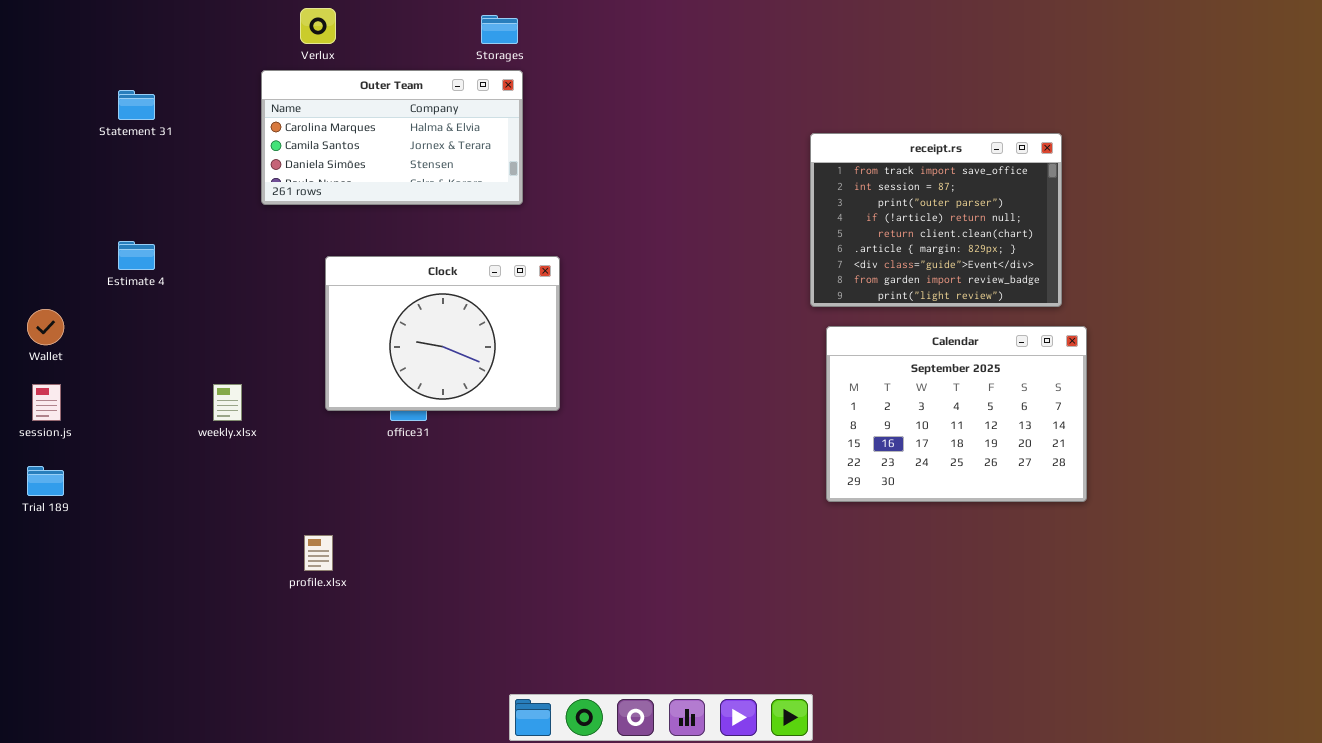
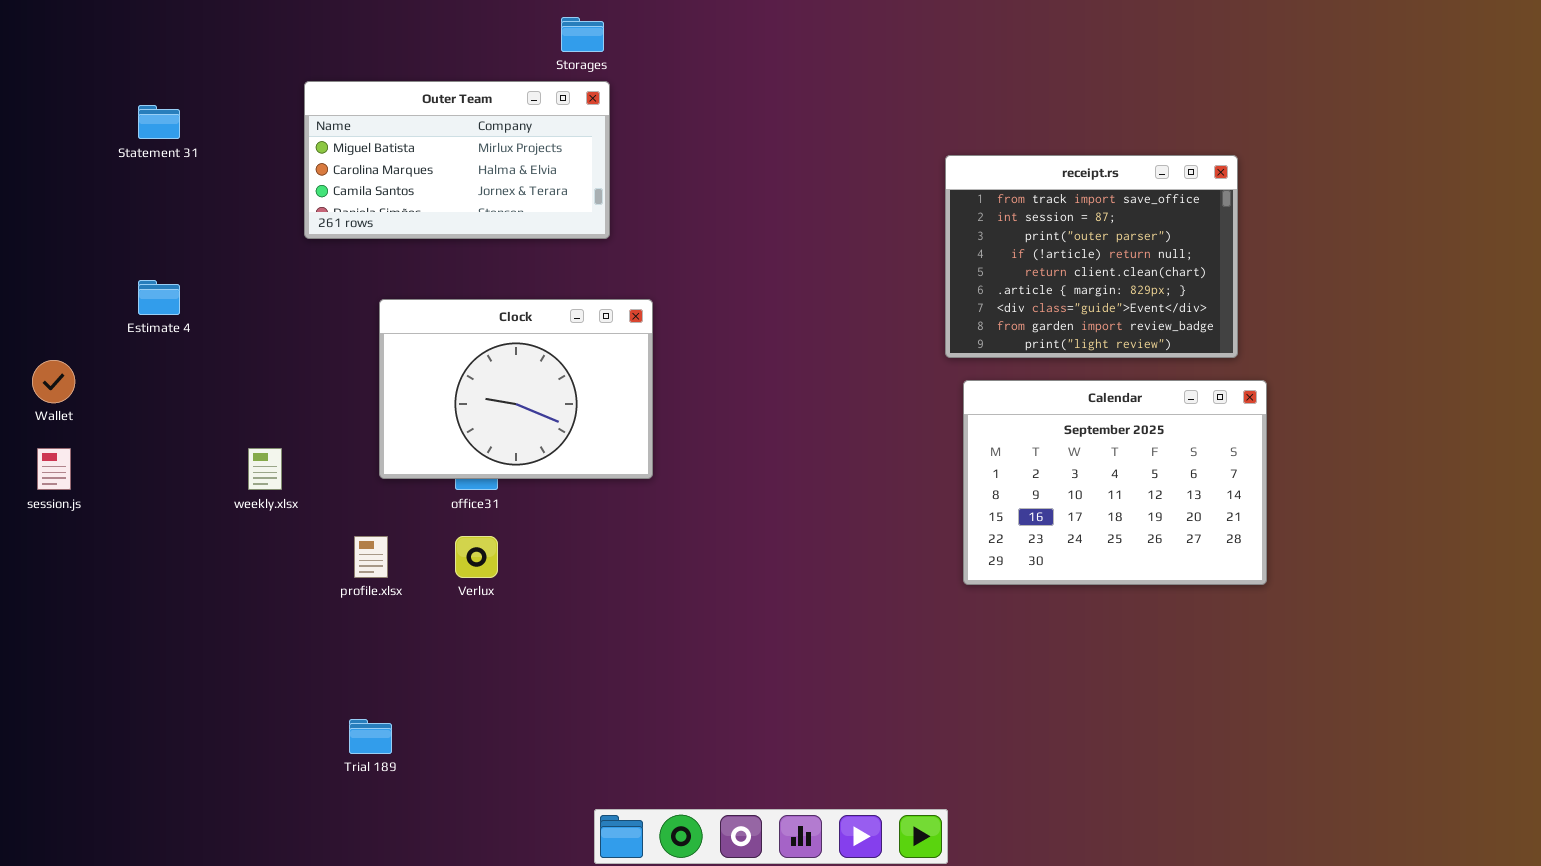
Verlux: [300,8,336,44] -> [455,536,498,578], moved
Outer Team: [261,70,523,205] -> [304,81,610,239], scrolled up 1 row
Trial 189: [27,466,64,496] -> [349,719,392,754], moved
profile.xlsx: [304,535,333,571] -> [354,536,388,578], moved

